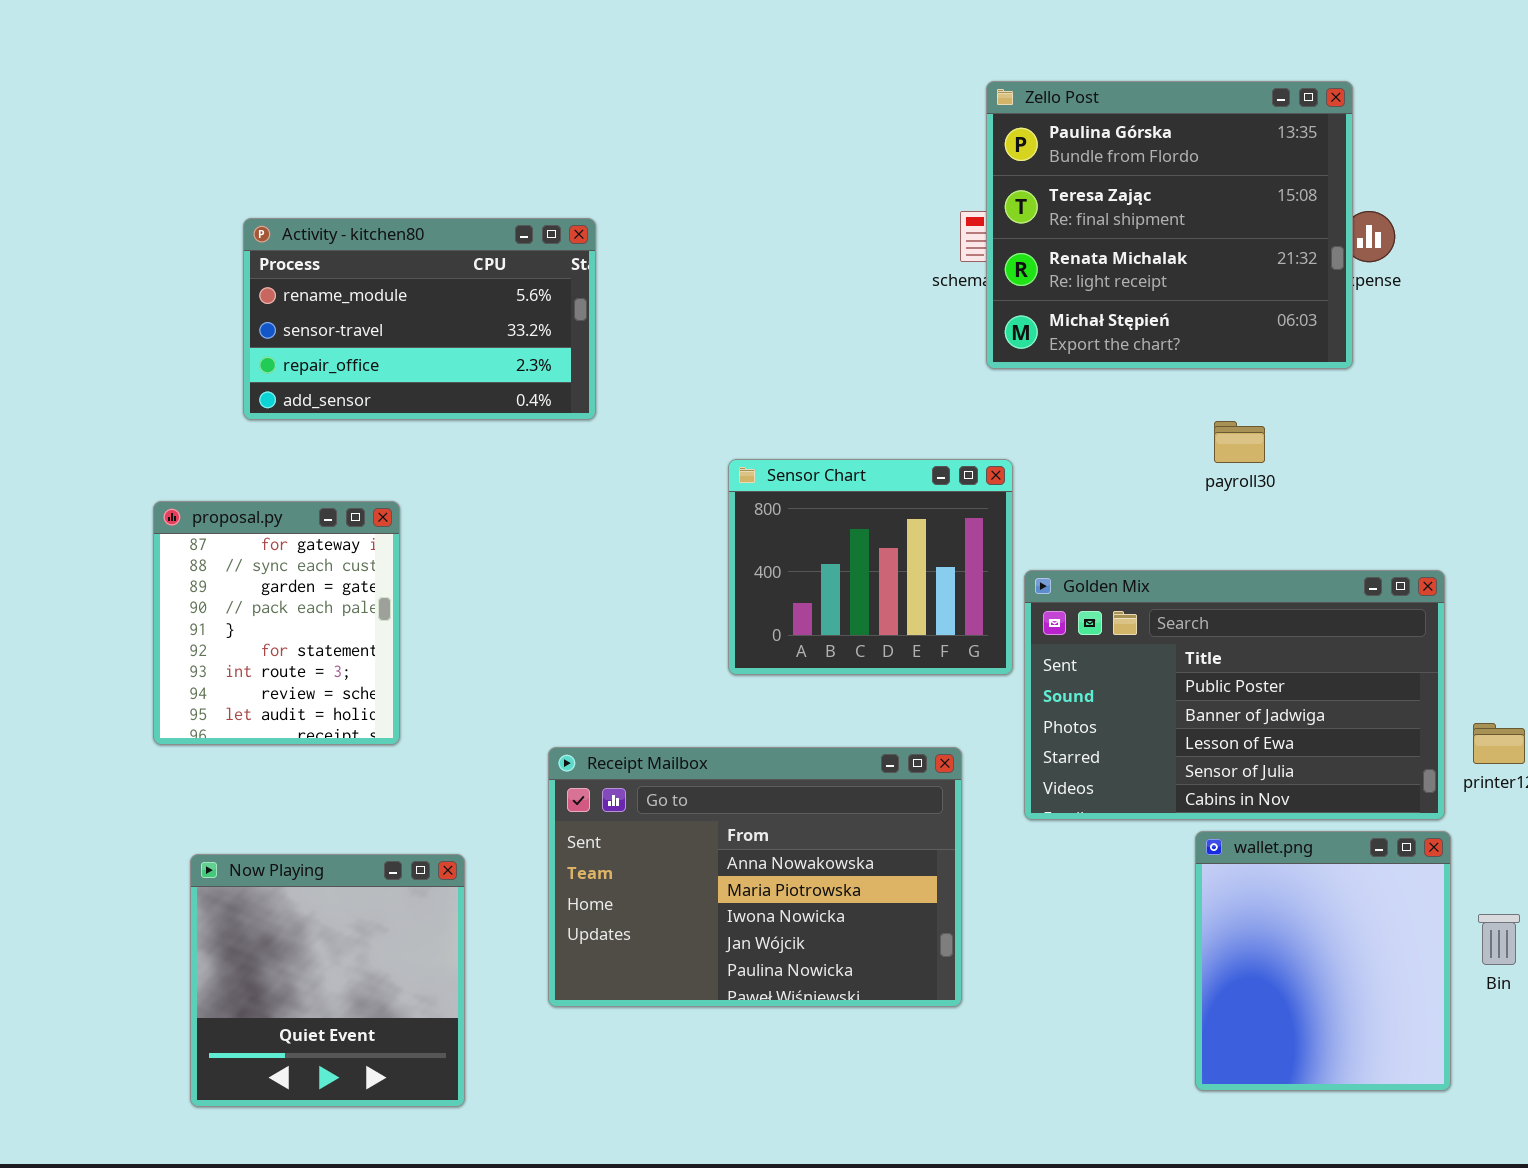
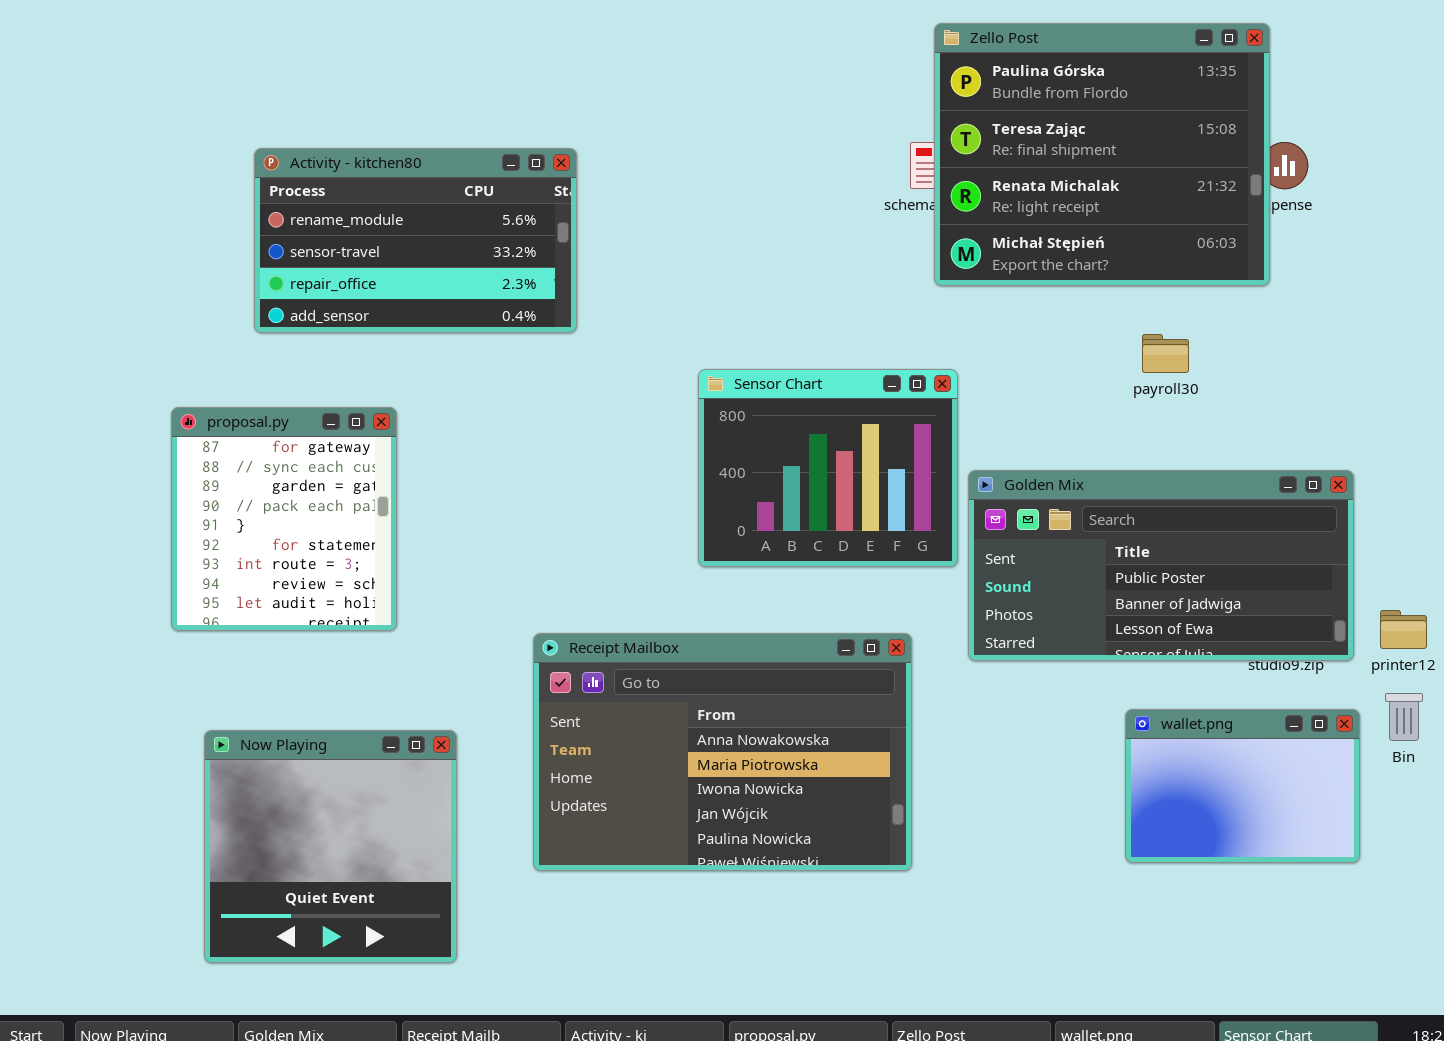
Golden Mix: [1024,570,1445,820] -> [968,470,1354,661], resized
wallet.png: [1195,831,1451,1091] -> [1125,709,1360,863], resized
Bin: [1478,914,1520,965] -> [1385,693,1423,741], moved

